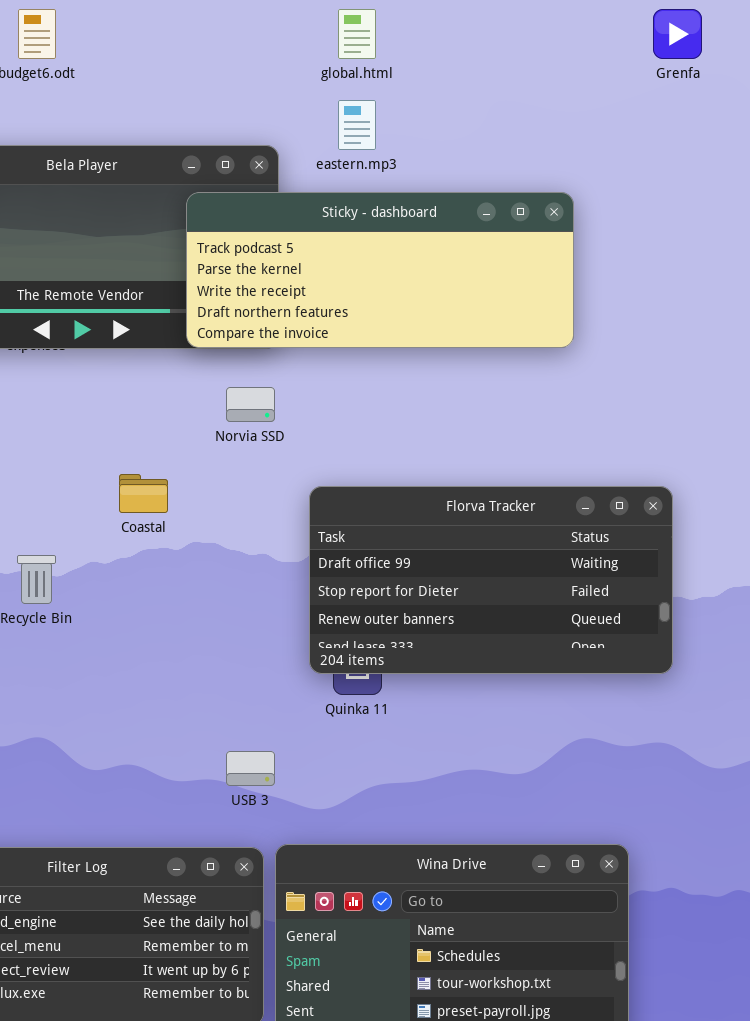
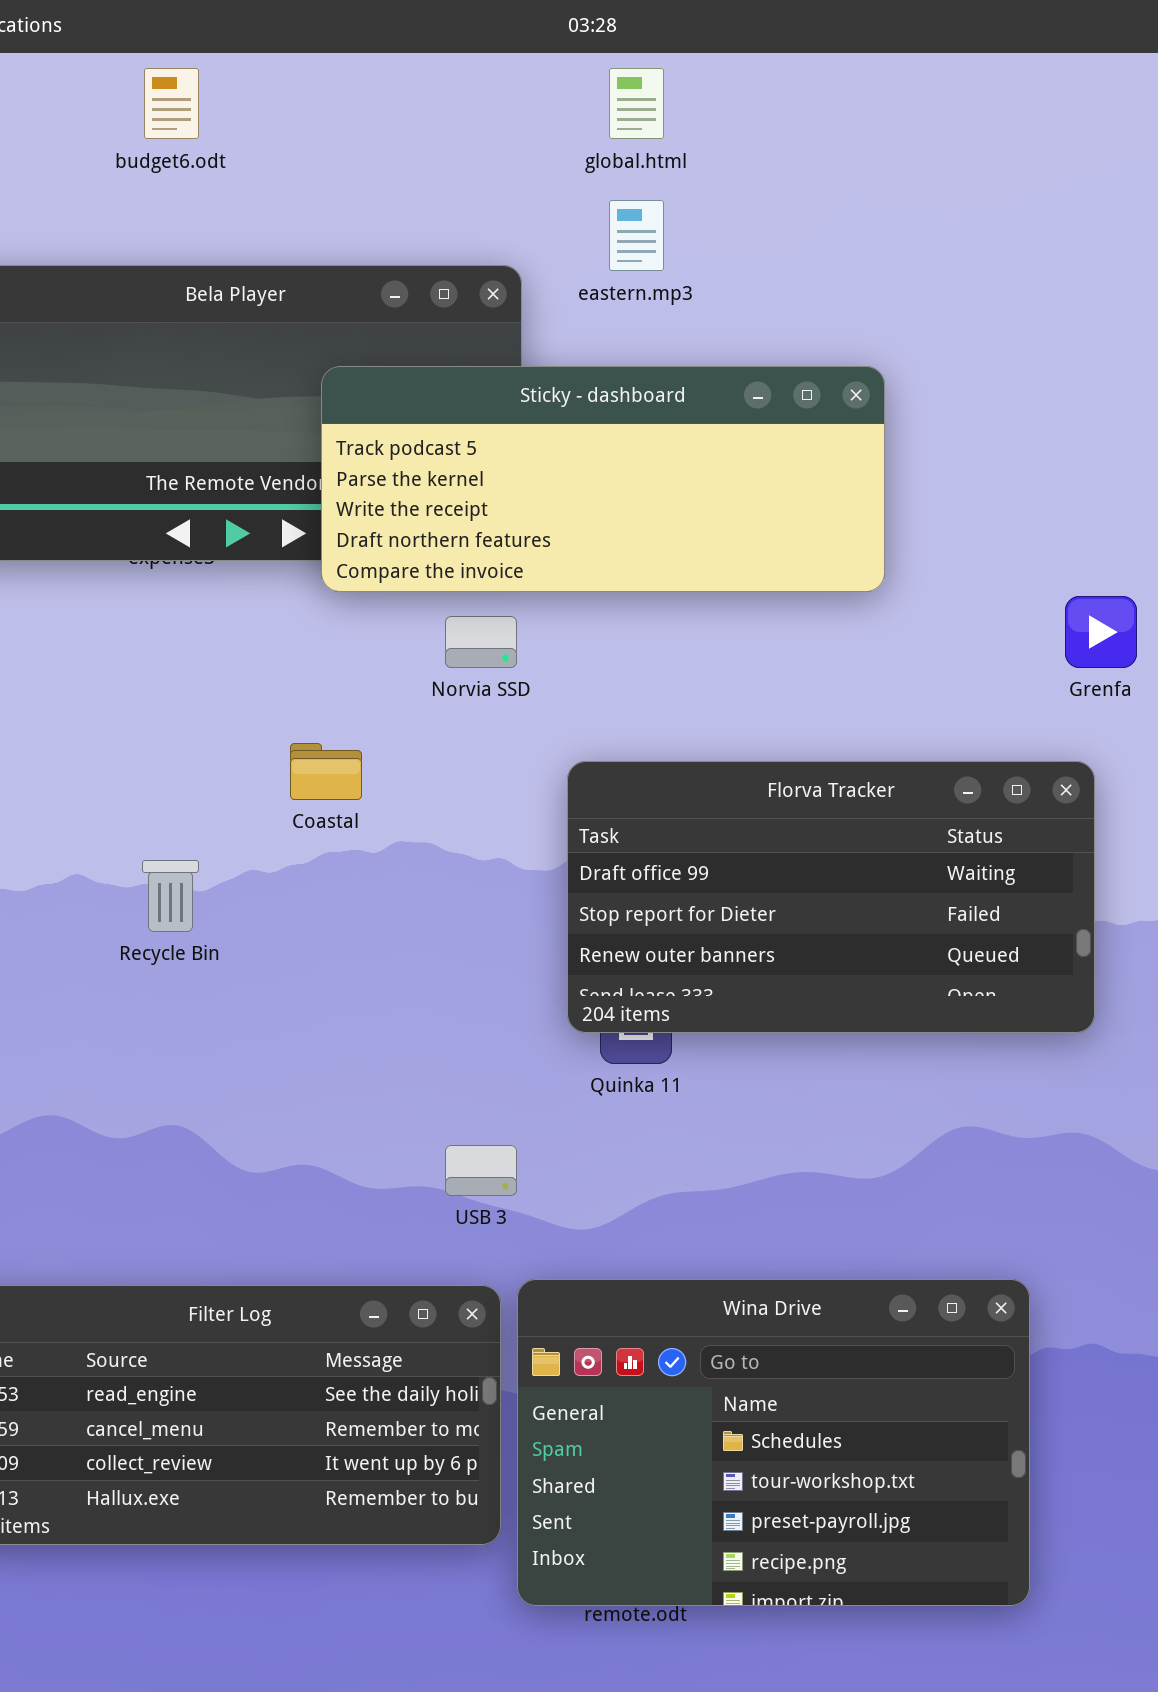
Grenfa: [653,9,702,59] -> [1065,596,1137,668], moved
Sticky - dashboard: [186,192,574,348] -> [321,366,885,592], moved

